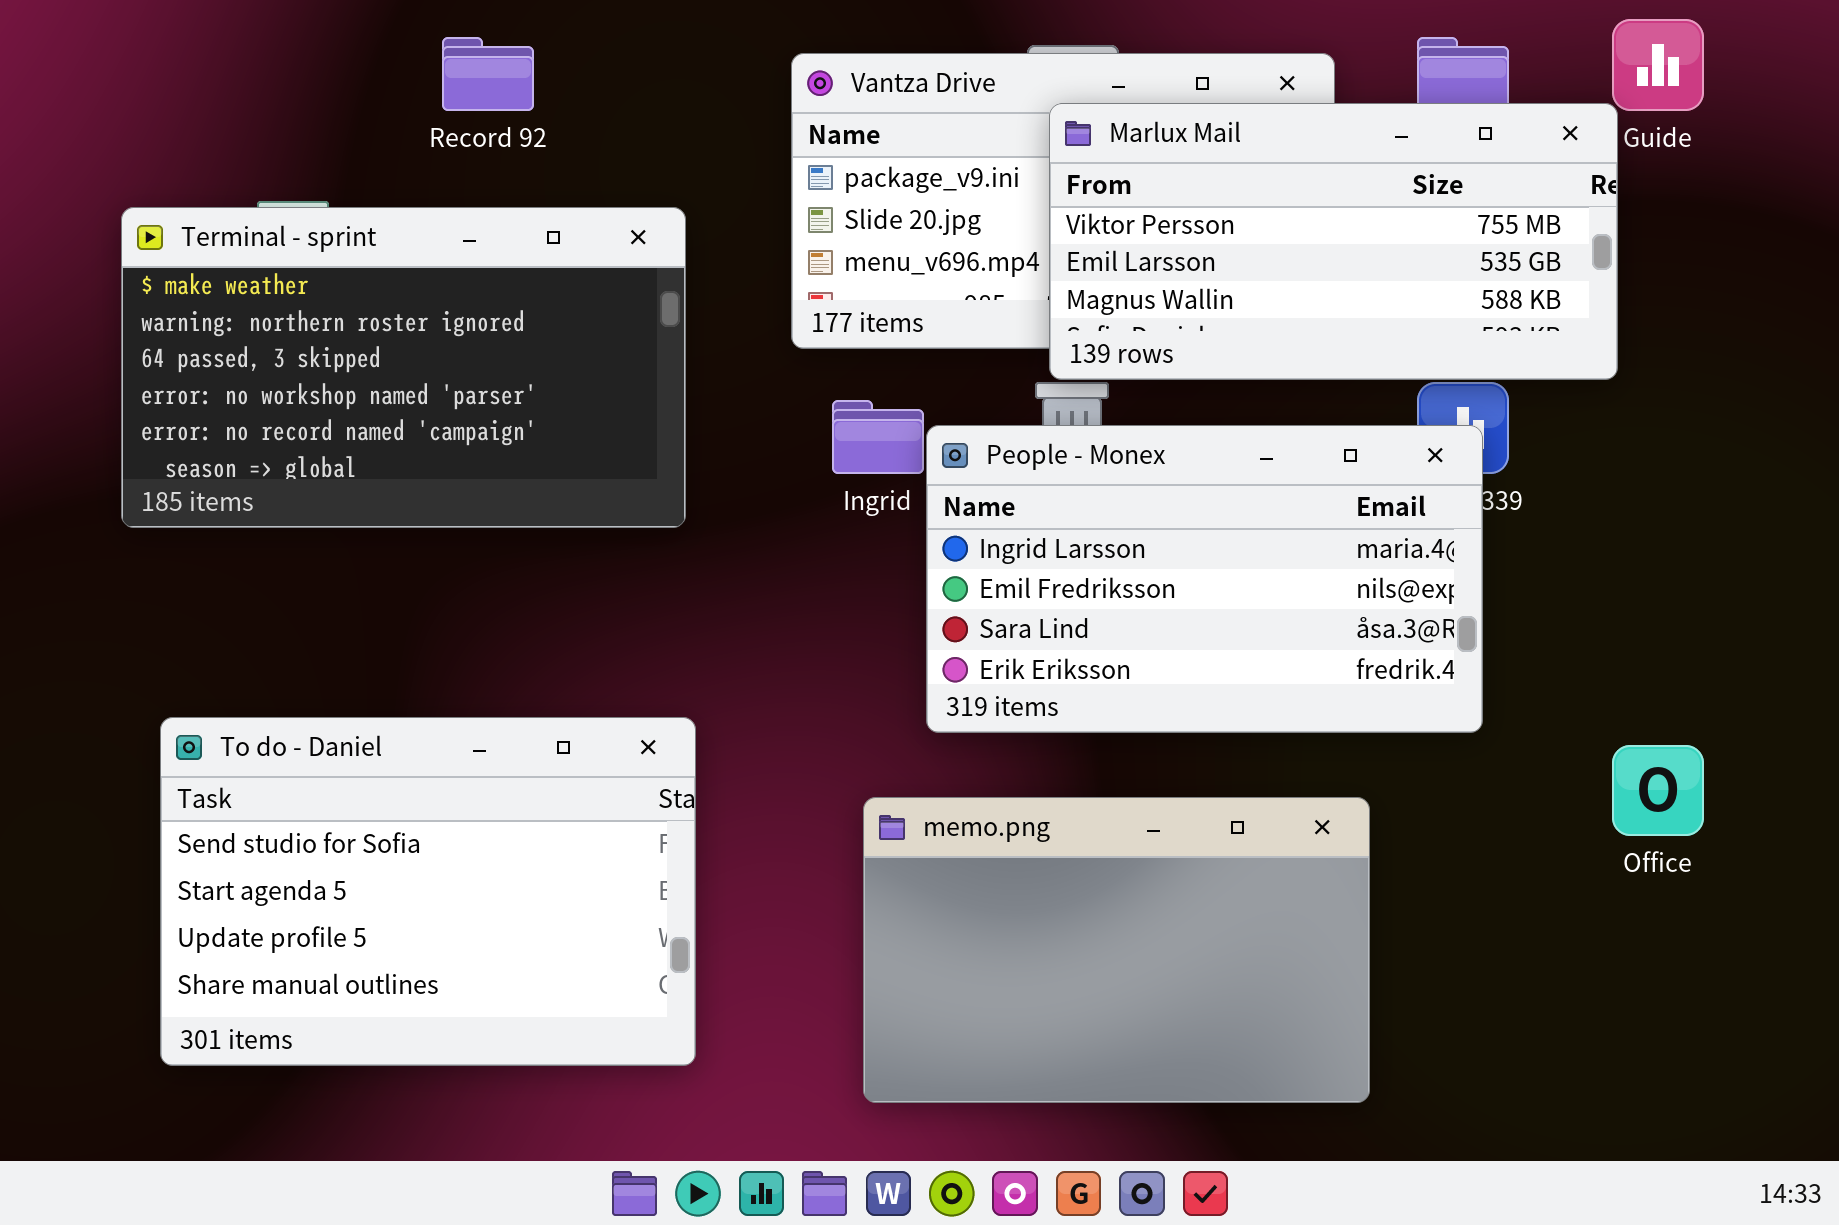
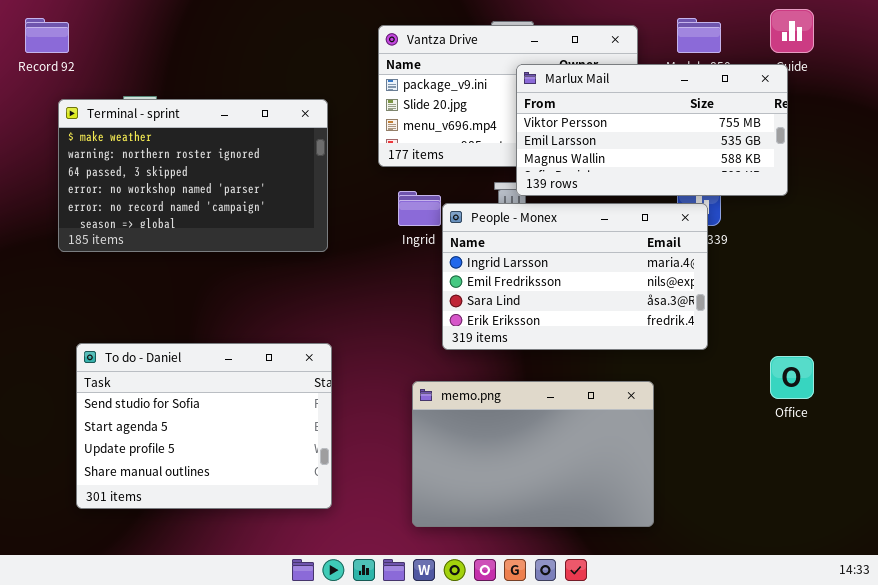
Record 92: [442,37,534,111] -> [25,18,69,53], moved
Marlux Mail: [1049,103,1618,380] -> [516,64,788,196], moved

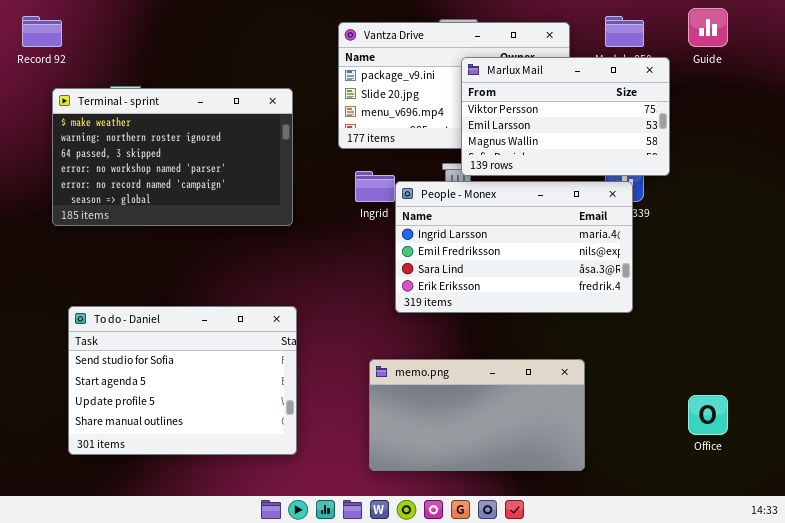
Marlux Mail: [516,64,788,196] -> [461,57,670,176], resized
Office: [770,356,814,399] -> [688,395,728,435], moved
memo.png: [412,381,654,527] -> [369,359,585,471], resized

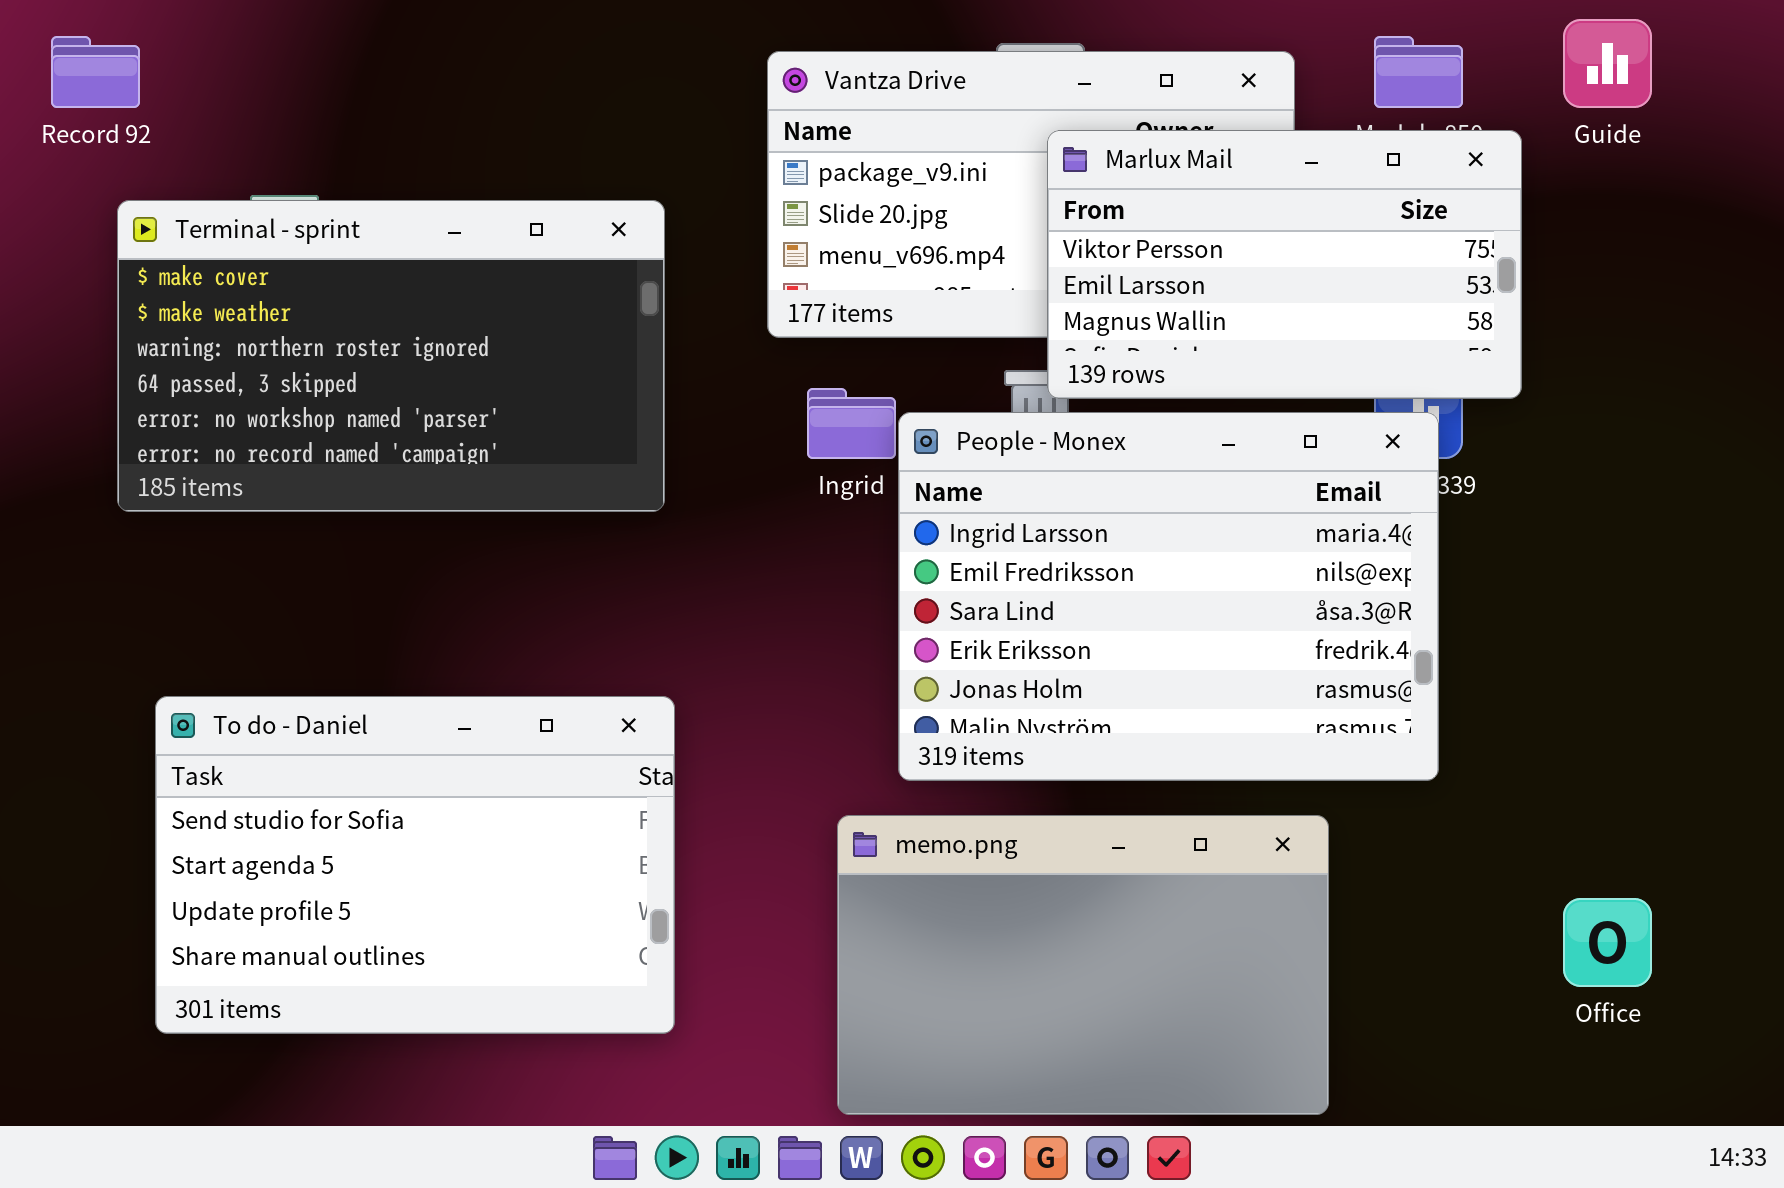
Terminal - sprint: [52,88,293,226] -> [117,200,665,512], scrolled up 1 row
People - Monex: [395,181,633,313] -> [898,412,1439,781], resized
memo.png: [369,359,585,471] -> [837,815,1329,1115], resized

